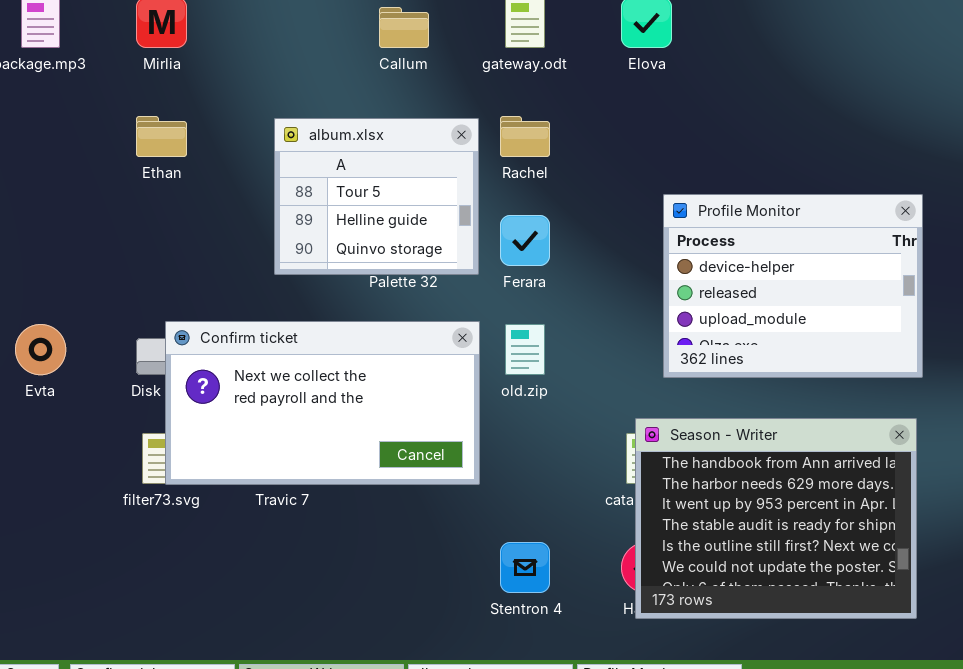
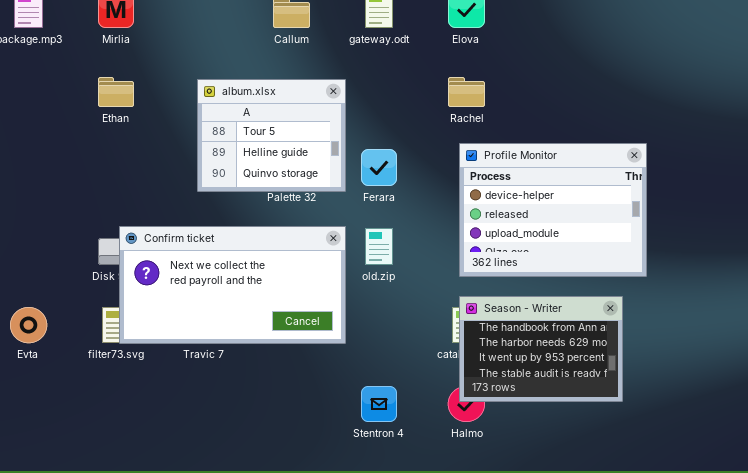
Rachel: [500,116,550,157] -> [448,77,485,107], moved
Profile Monitor: [663,194,923,378] -> [459,143,647,277], moved
Evta: [15,324,66,375] -> [10,307,47,343], moved
Season - Writer: [635,418,917,619] -> [459,296,623,402], resized

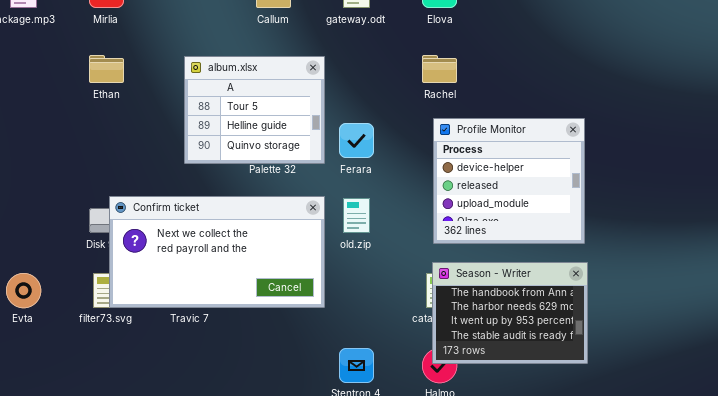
Profile Monitor: [459,143,647,277] -> [433,118,585,244], resized

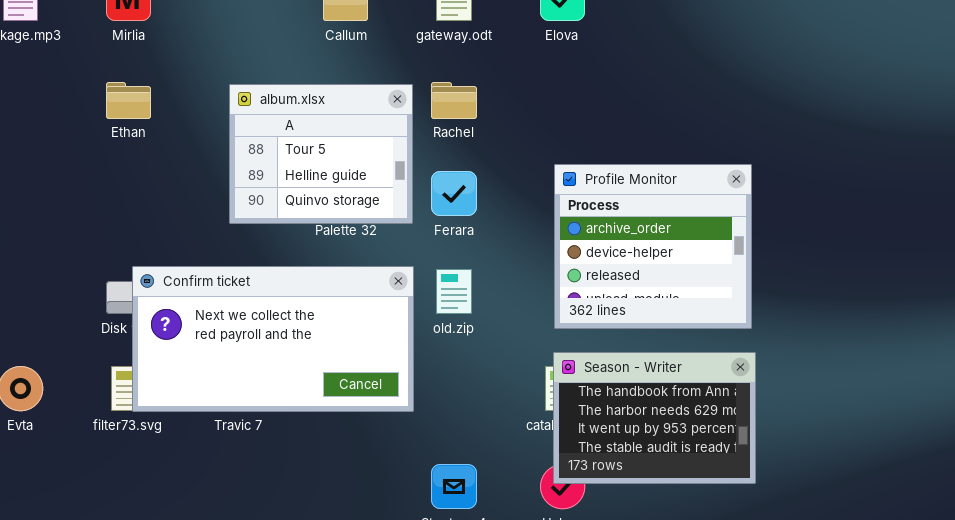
Rachel: [422,55,457,83] -> [431,82,477,119], moved
Profile Monitor: [433,118,585,244] -> [554,164,752,329], scrolled up 1 row

